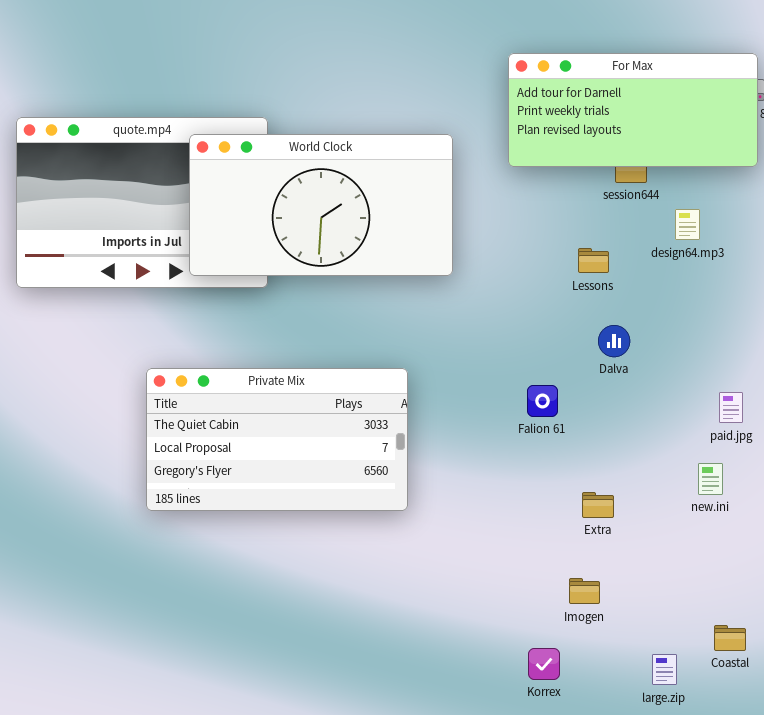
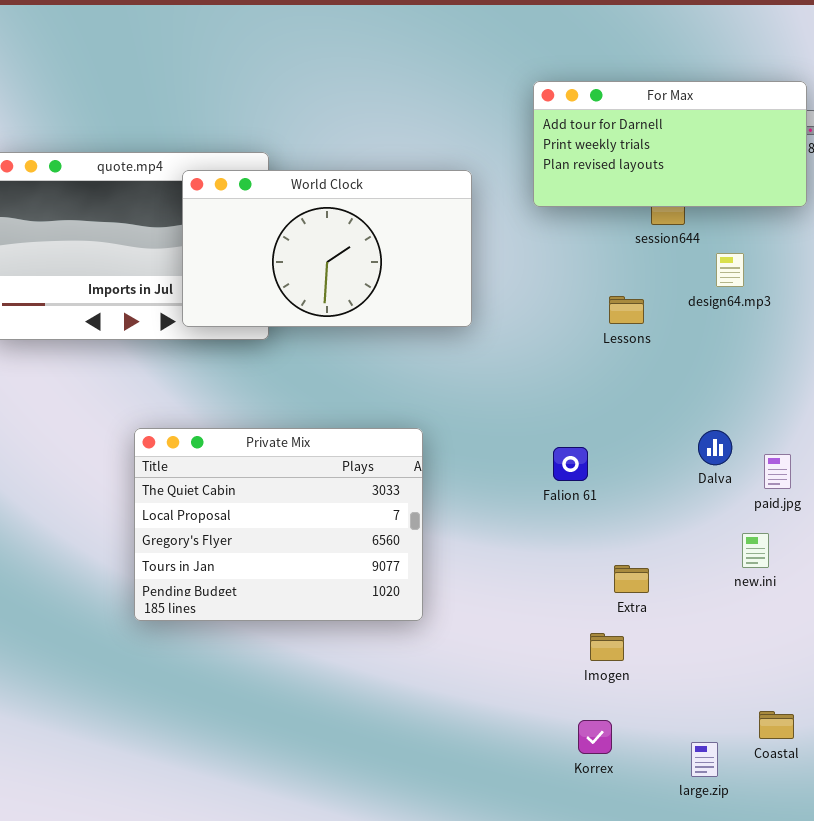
Dalva: [598,325,630,357] -> [698,430,732,465], moved
Private Mix: [146,368,408,511] -> [134,428,423,621], resized
Imogen: [569,578,600,604] -> [590,633,624,661], moved
Korrex: [528,648,560,680] -> [578,720,612,754], moved

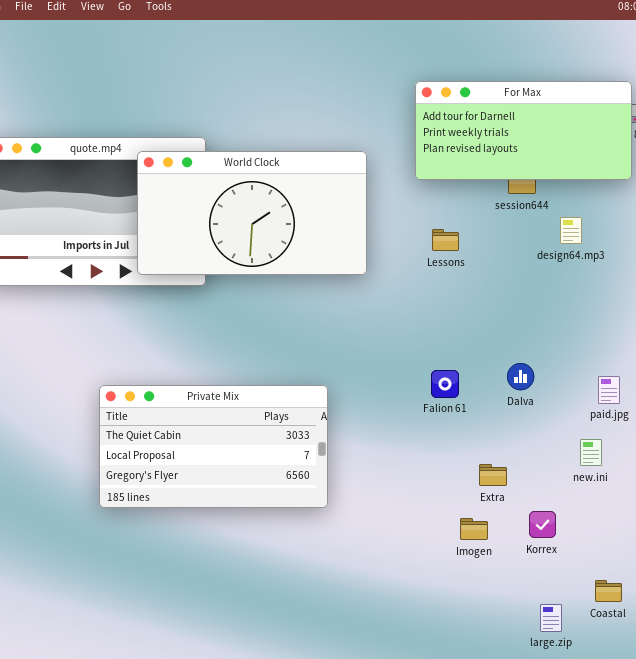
Lessons: [609,296,644,324] -> [432,229,459,251], moved
Private Mix: [134,428,423,621] -> [99,385,328,508], resized
Dalva: [698,430,732,465] -> [507,363,534,390], moved
Korrex: [578,720,612,754] -> [529,511,556,538], moved

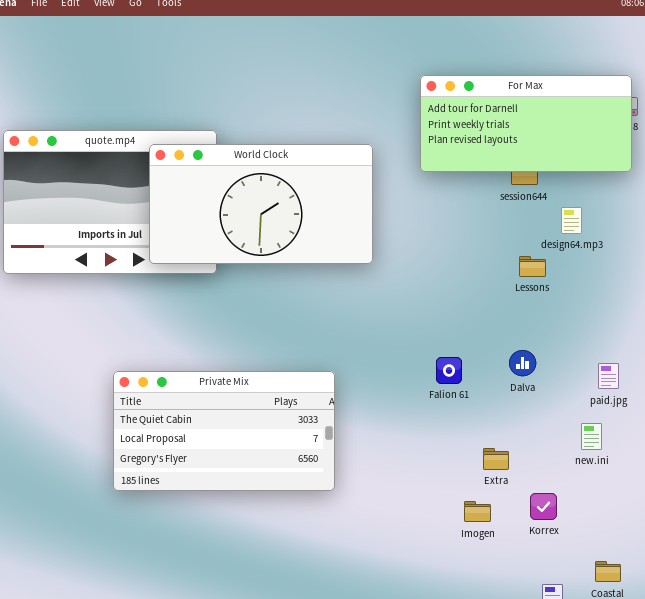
Lessons: [432,229,459,251] -> [519,256,546,277], moved

